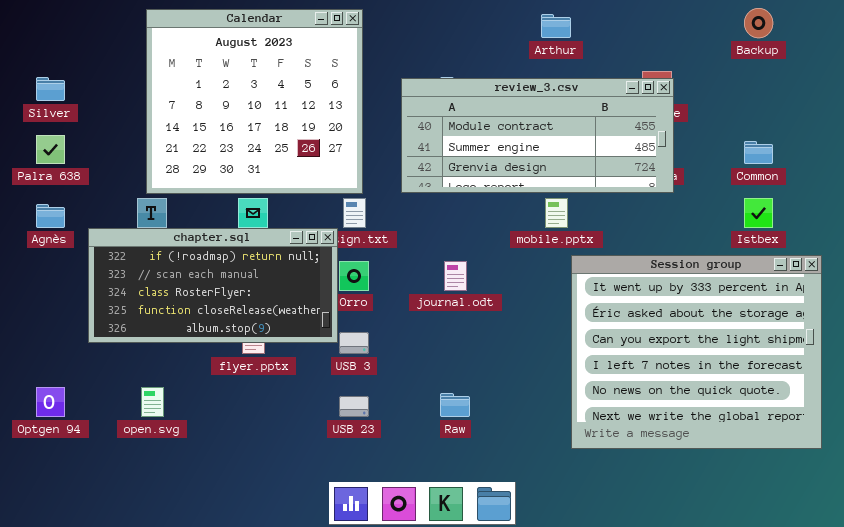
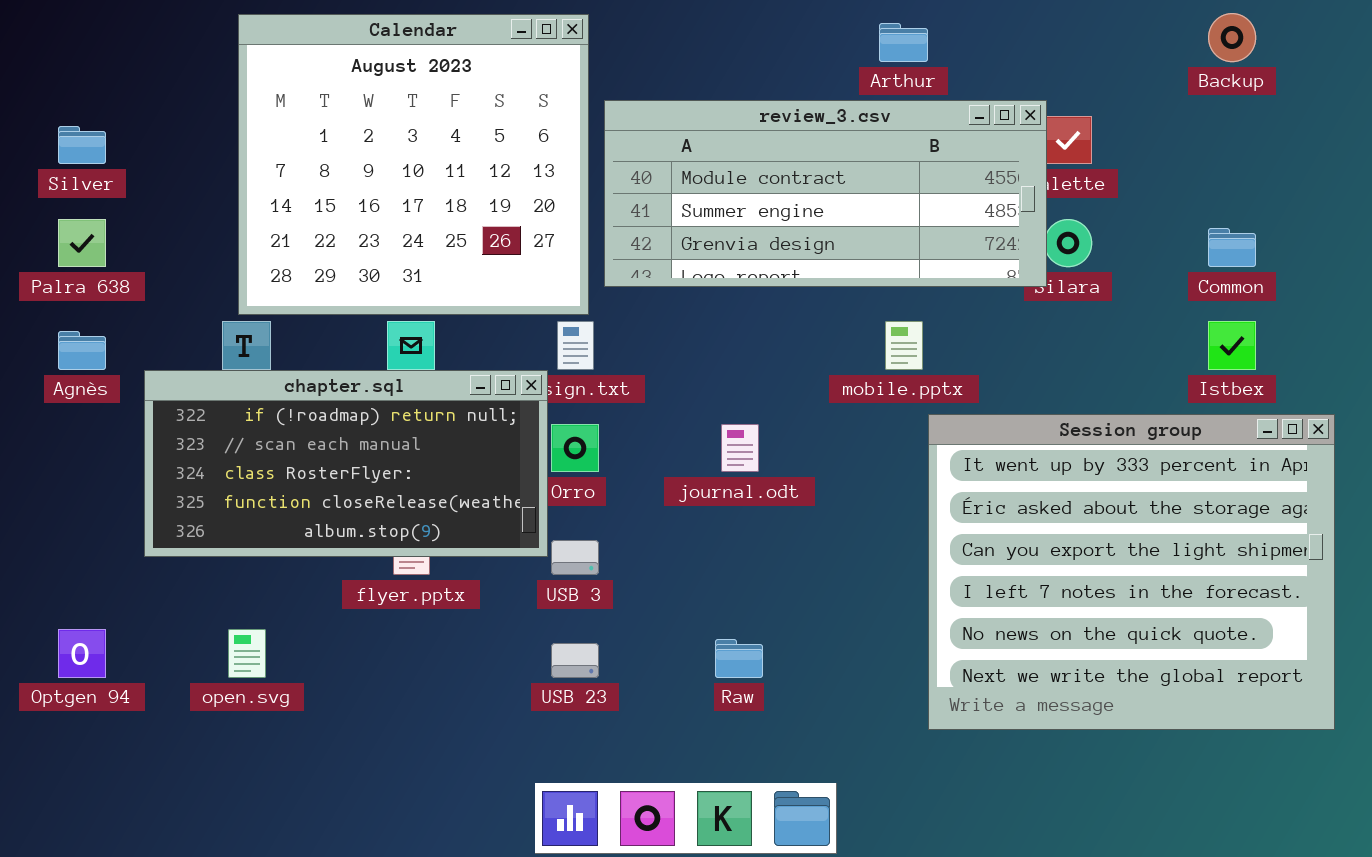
review_3.csv: [401,78,674,193] -> [604,100,1047,287], moved

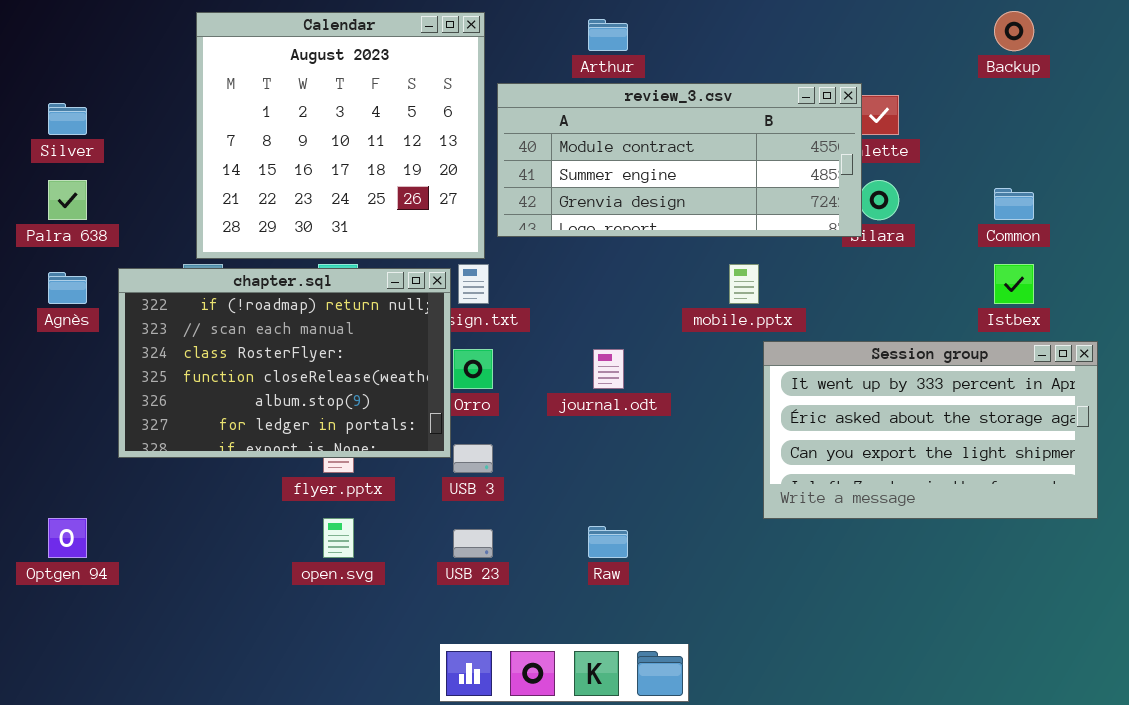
Arthur: [879,23,928,62] -> [588,19,628,51], moved
chapter.sql: [144,370,548,557] -> [118,268,451,458], resized
Session group: [928,414,1335,730] -> [763,341,1098,519], resized
open.svg: [228,629,266,678] -> [323,518,354,558], moved

